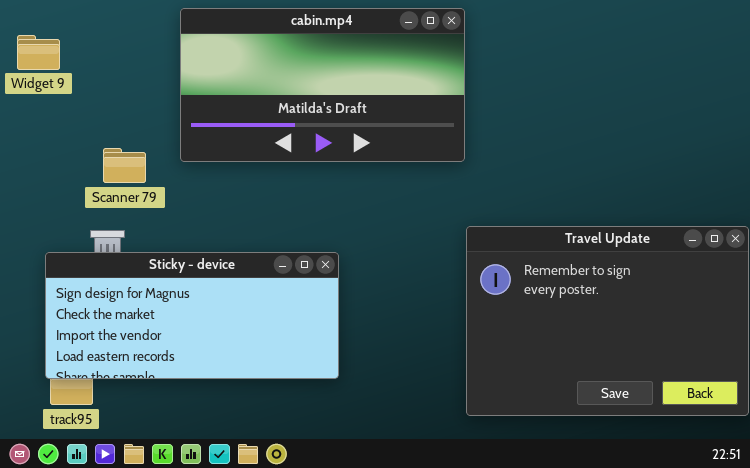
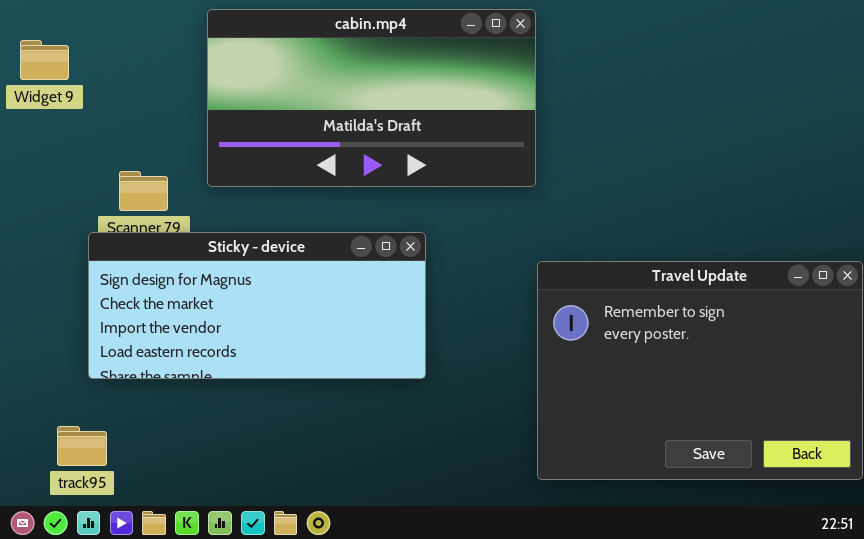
Sticky - device: [45,252,339,379] -> [88,232,426,379], moved

